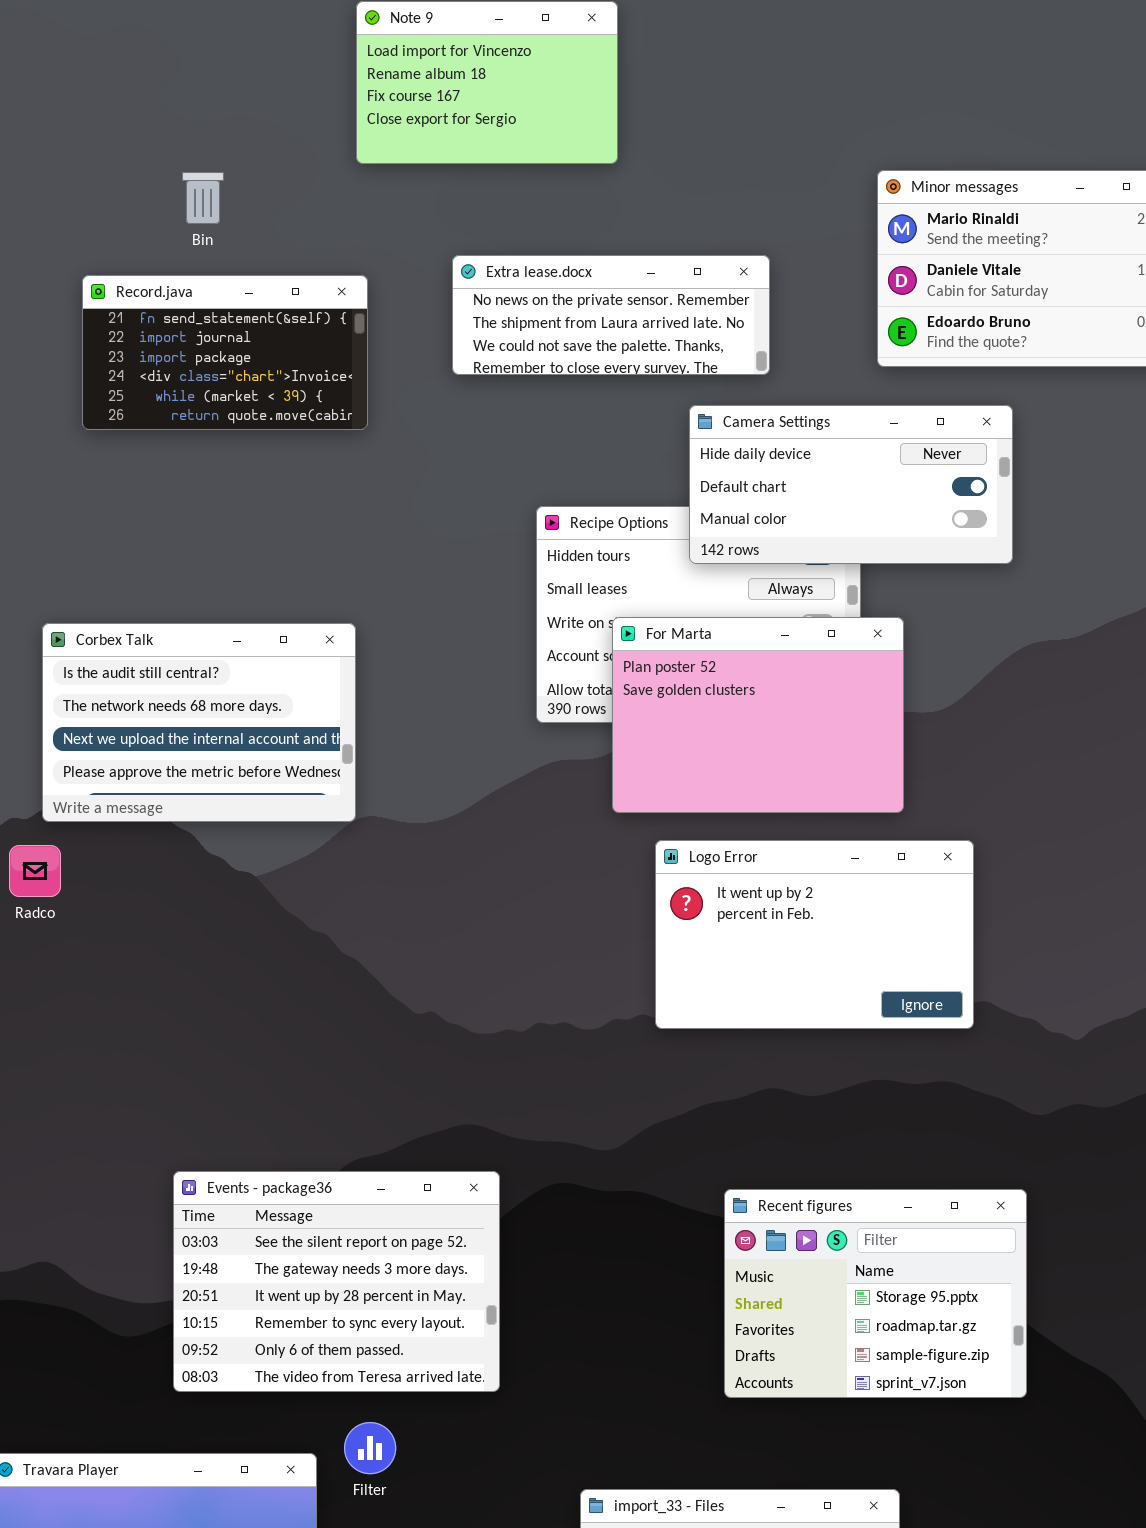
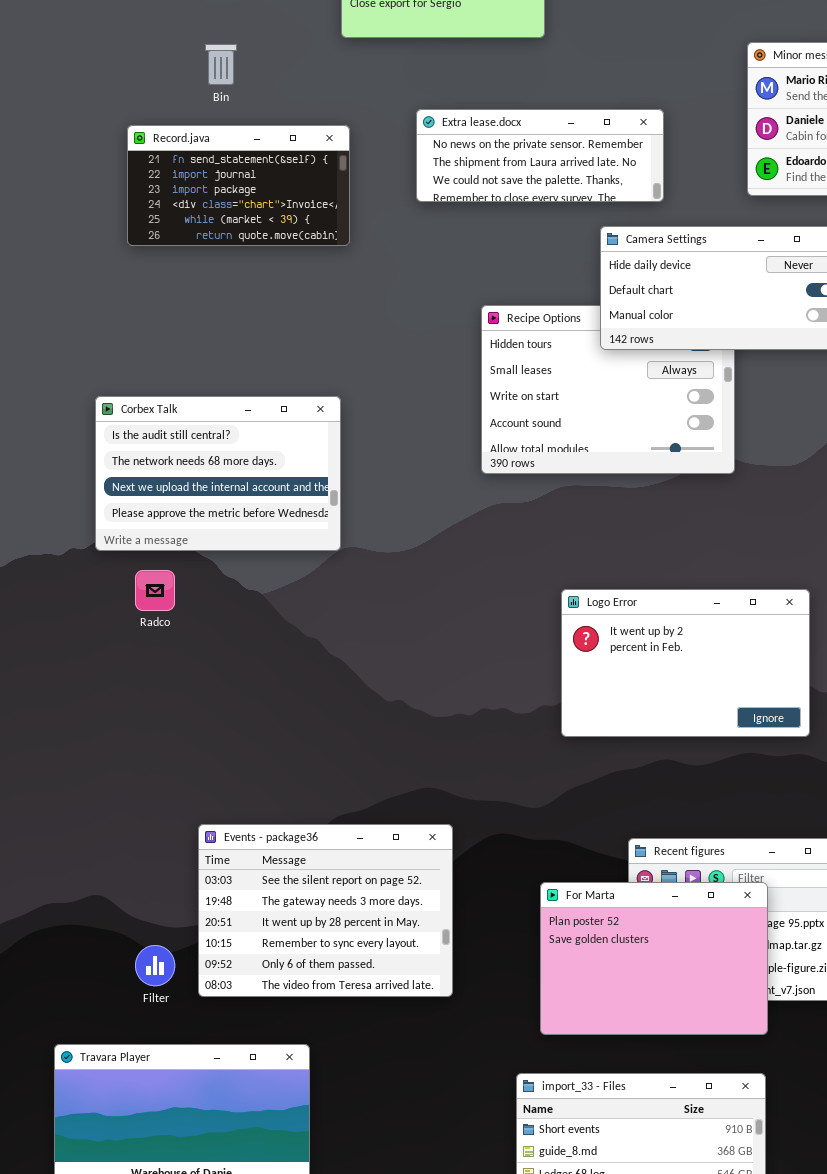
For Marta: [612,617,904,813] -> [540,882,768,1035], moved
Logo Error: [655,840,974,1029] -> [561,589,810,737], moved
Radco: [9,845,61,897] -> [135,570,175,611], moved
Filter: [344,1422,396,1474] -> [135,945,175,986], moved

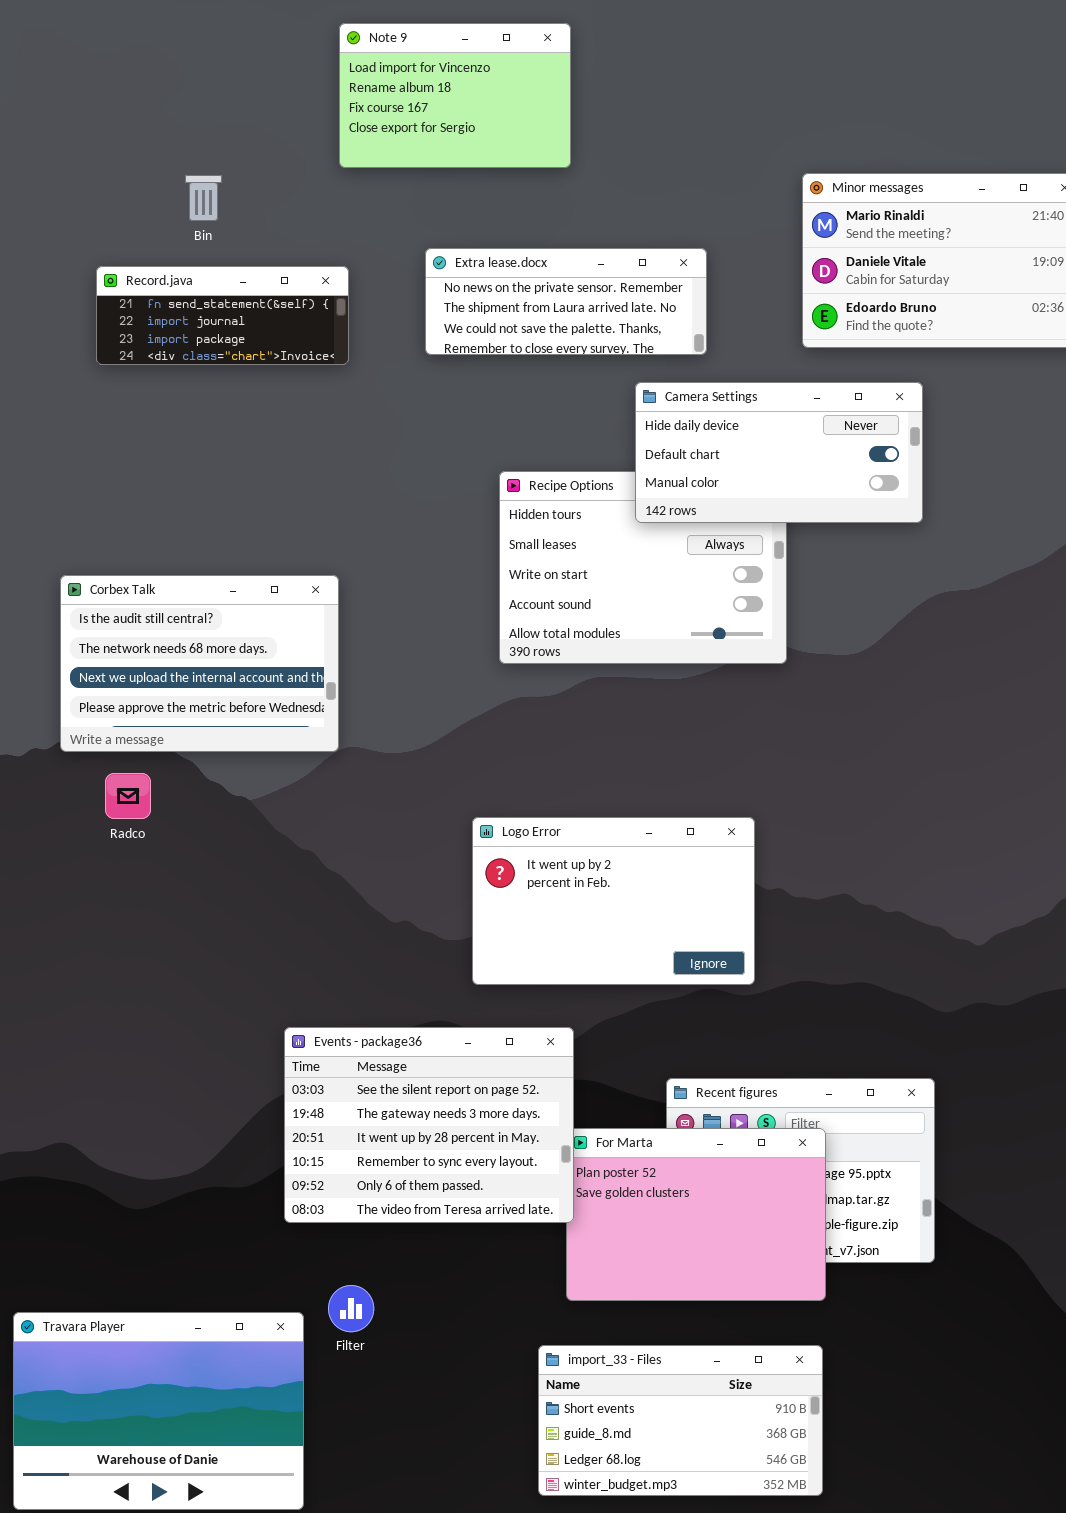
Record.java: [127,125,350,246] -> [96,266,349,365], resized
Logo Error: [561,589,810,737] -> [472,817,755,985], moved
Events - package36: [198,824,453,997] -> [284,1027,574,1223], moved
Filter: [135,945,175,986] -> [328,1285,374,1332], moved

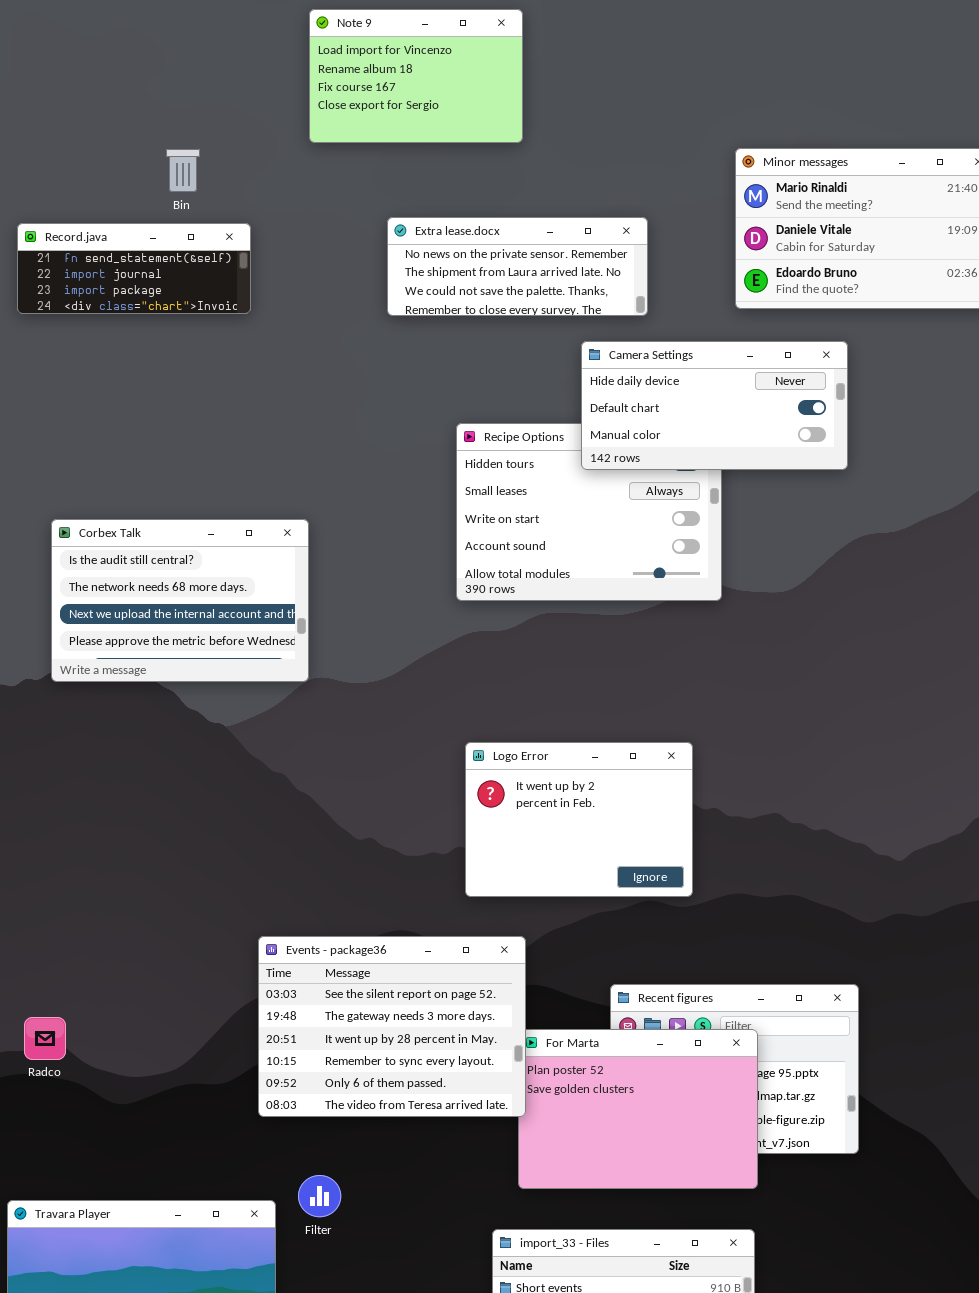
Record.java: [96,266,349,365] -> [17,223,251,314], moved
Radco: [105,773,151,819] -> [24,1017,66,1060], moved
Logo Error: [472,817,755,985] -> [465,742,693,897], resized

